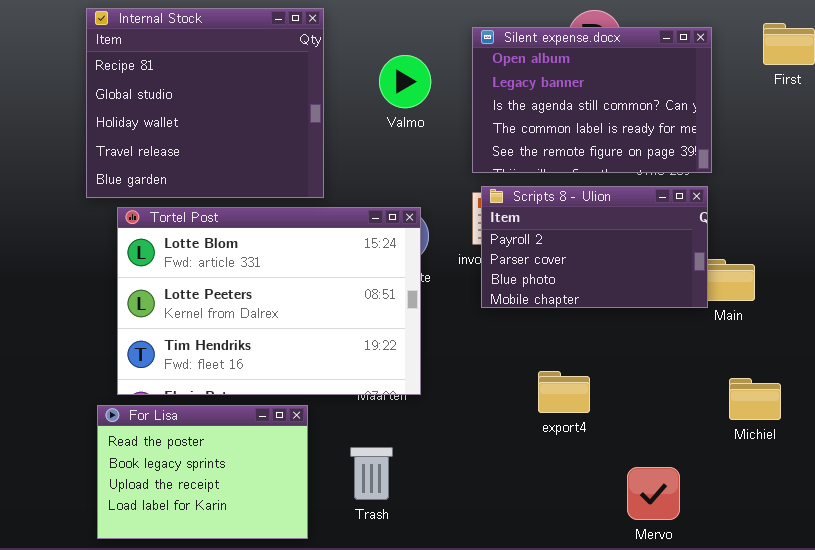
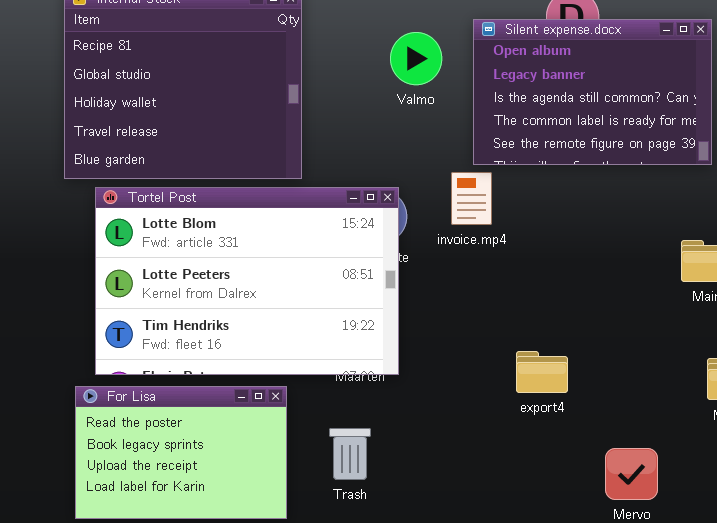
Silent expense.docx: [472,27,712,173] -> [473,19,712,165], moved
Valmo: [379,55,431,108] -> [390,32,442,85], moved
Scripts 8 - Ulion: [481,186,708,308] -> none, closed

